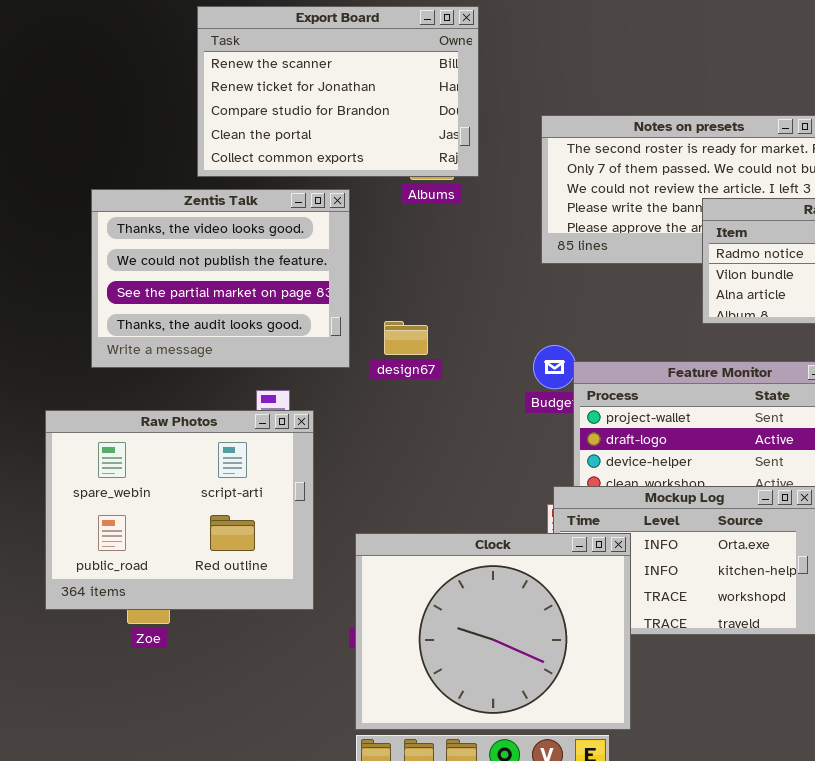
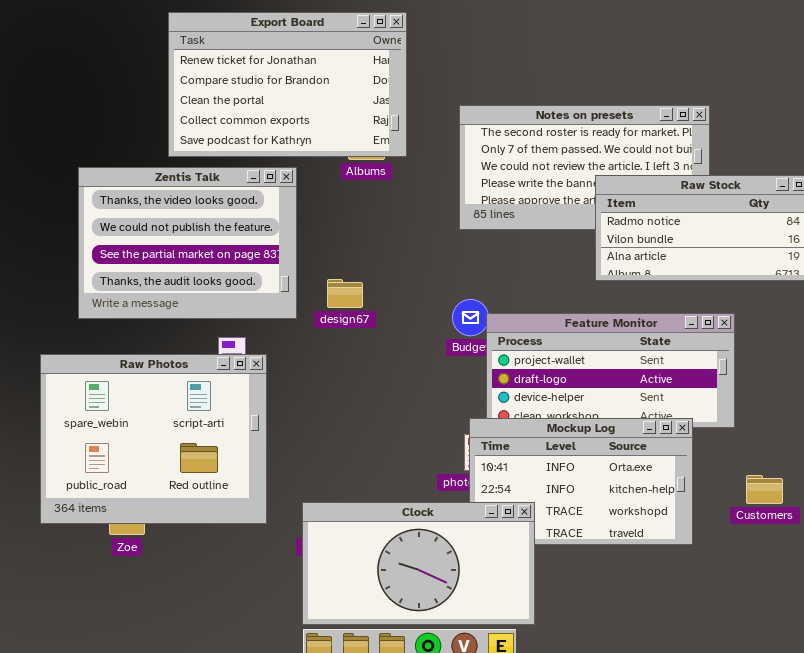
Export Board: [197,6,479,177] -> [168,12,407,157], scrolled down 1 row
Clock: [355,533,631,730] -> [302,502,535,625], resized

